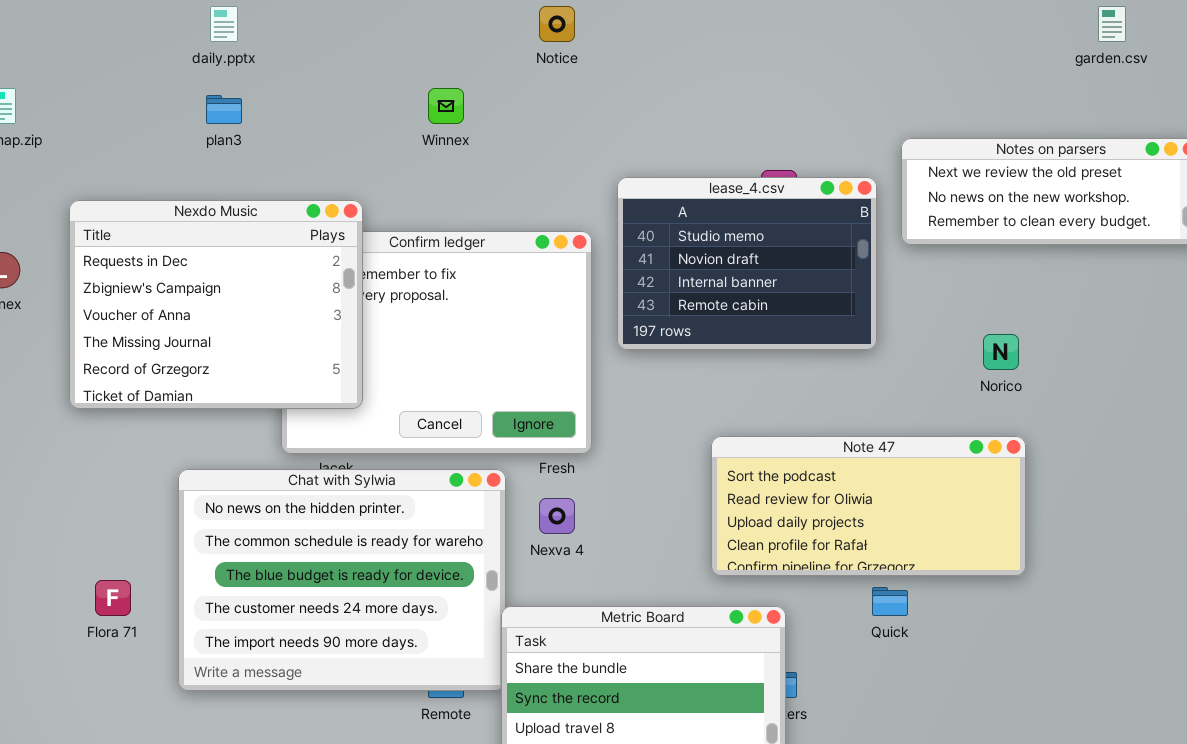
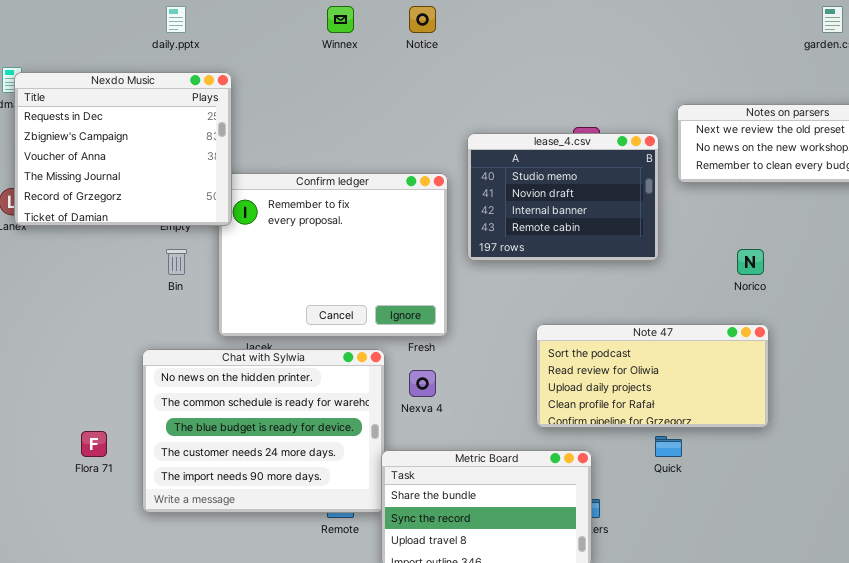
Winnex: [428,88,464,124] -> [327,6,354,33], moved
Nexdo Music: [69,200,363,409] -> [14,72,232,226], moved

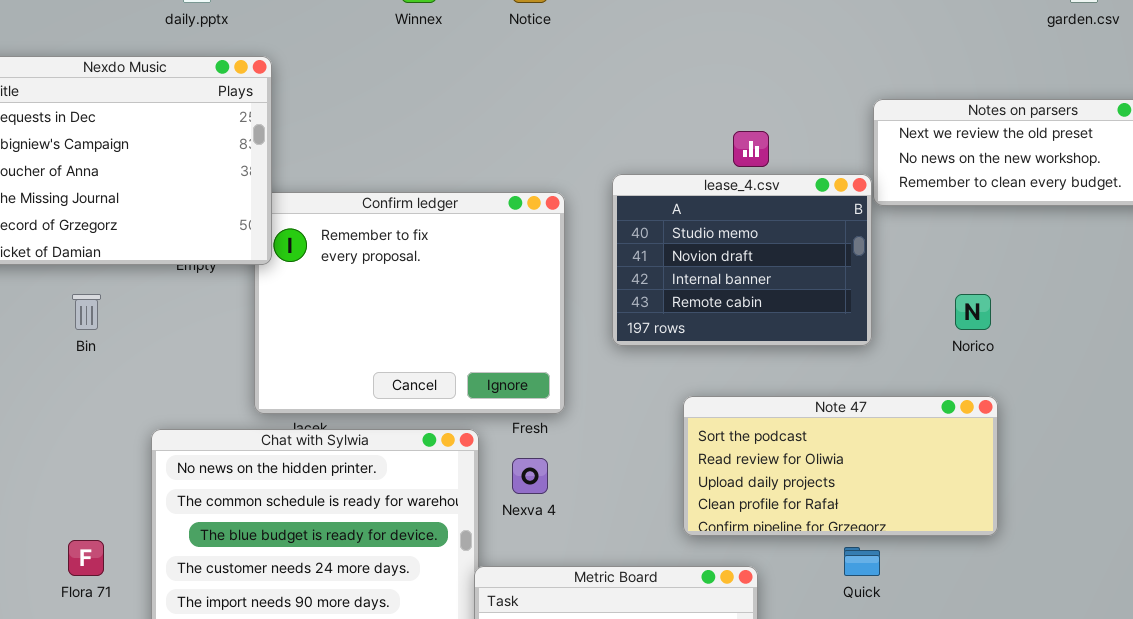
lease_4.csv: [467,133,659,261] -> [612,174,872,346], moved
Bin: [166,249,187,275] -> [72,294,101,330], moved

